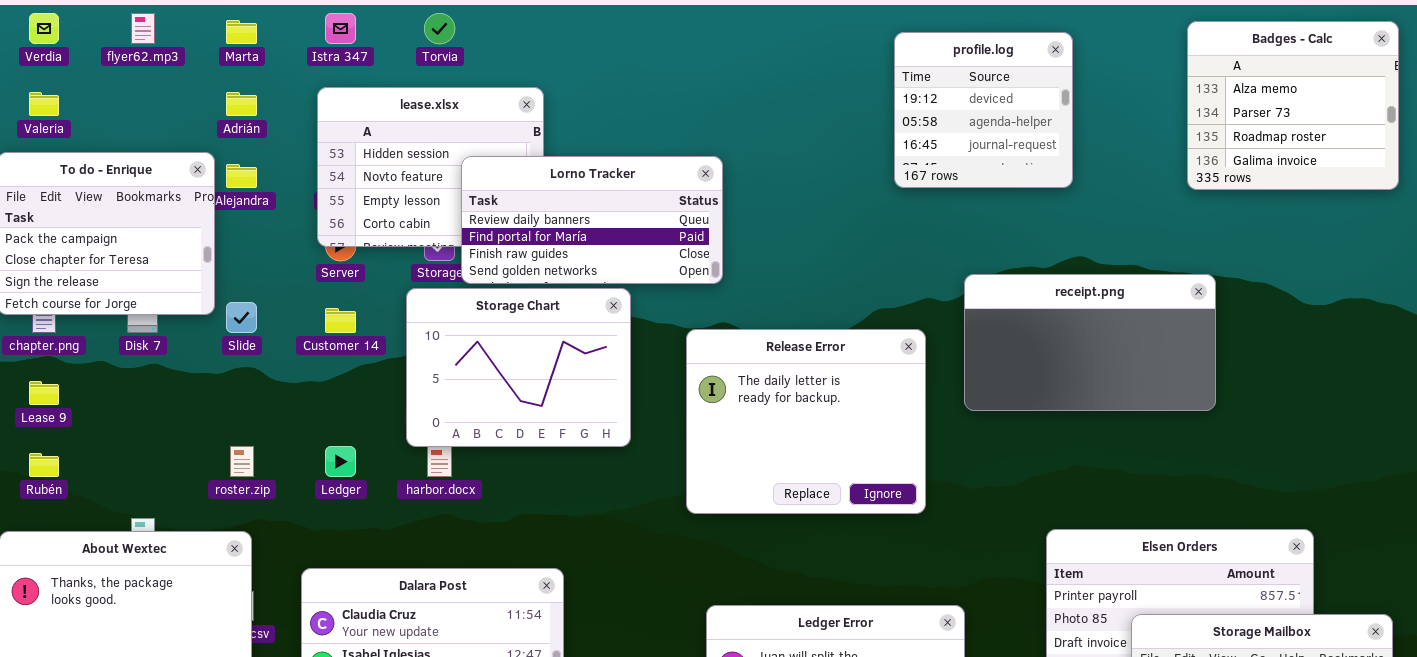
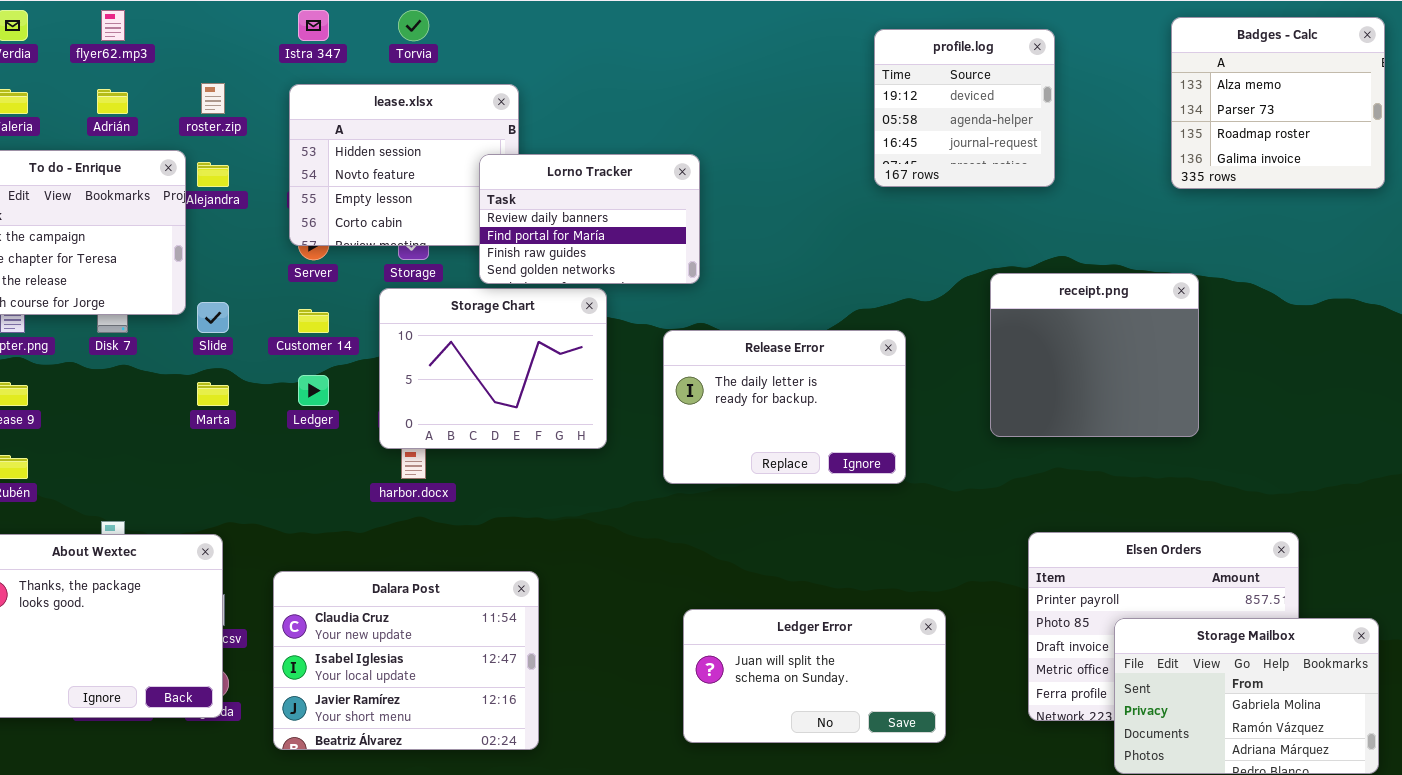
Marta: [226,20,257,44] -> [197,382,229,406], moved
Adrián: [226,92,257,116] -> [97,89,128,114], moved
Lorno Tracker: [461,156,723,284] -> [479,154,700,284], resized
receipt.png: [964,274,1216,411] -> [990,273,1199,437], resized
Release Error: [686,329,926,514] -> [663,330,906,484], resized
roster.zip: [230,446,254,477] -> [201,83,225,114], moved
Ledger: [325,446,356,477] -> [298,375,329,406], moved

